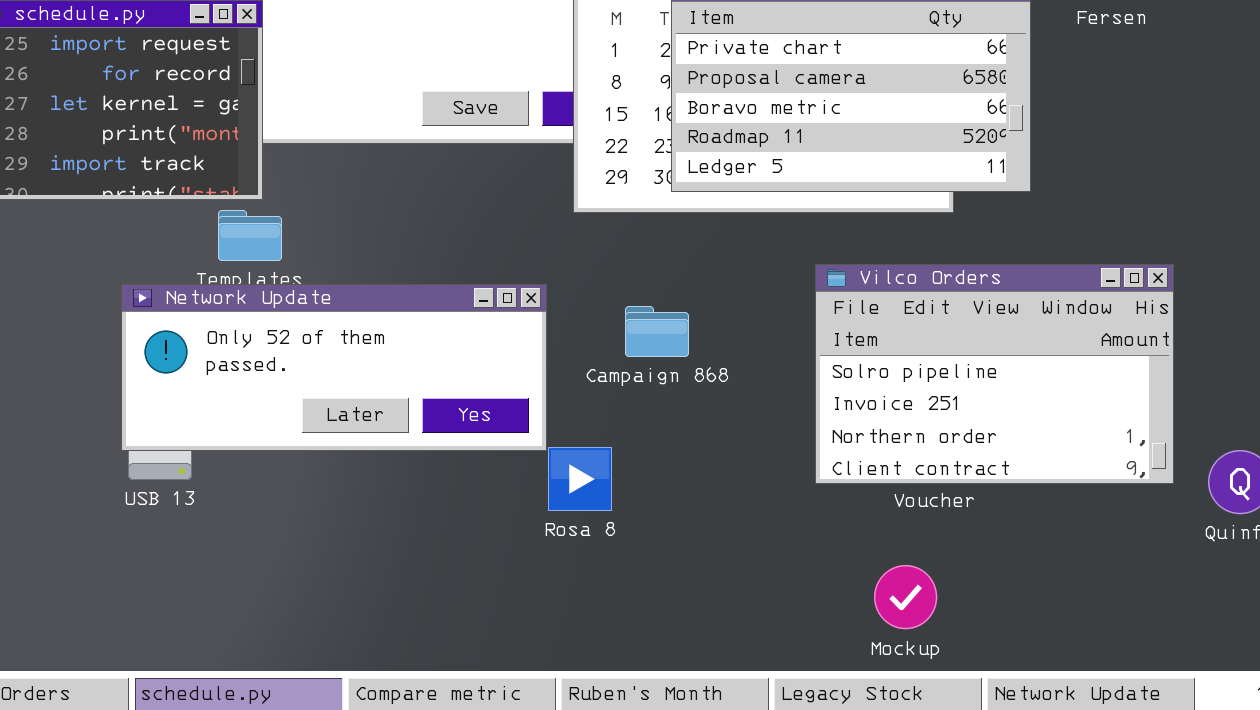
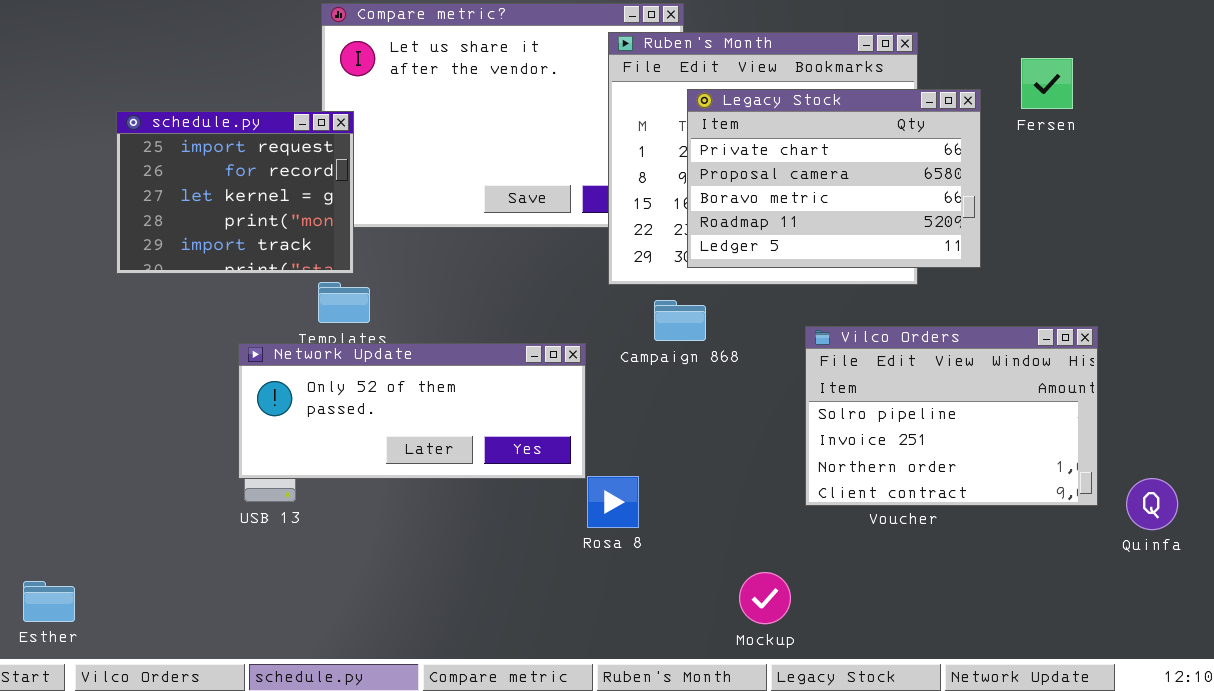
Campaign 868: [625,306,689,357] -> [654,300,706,341], moved
Mockup: [874,565,937,629] -> [739,572,791,624], moved

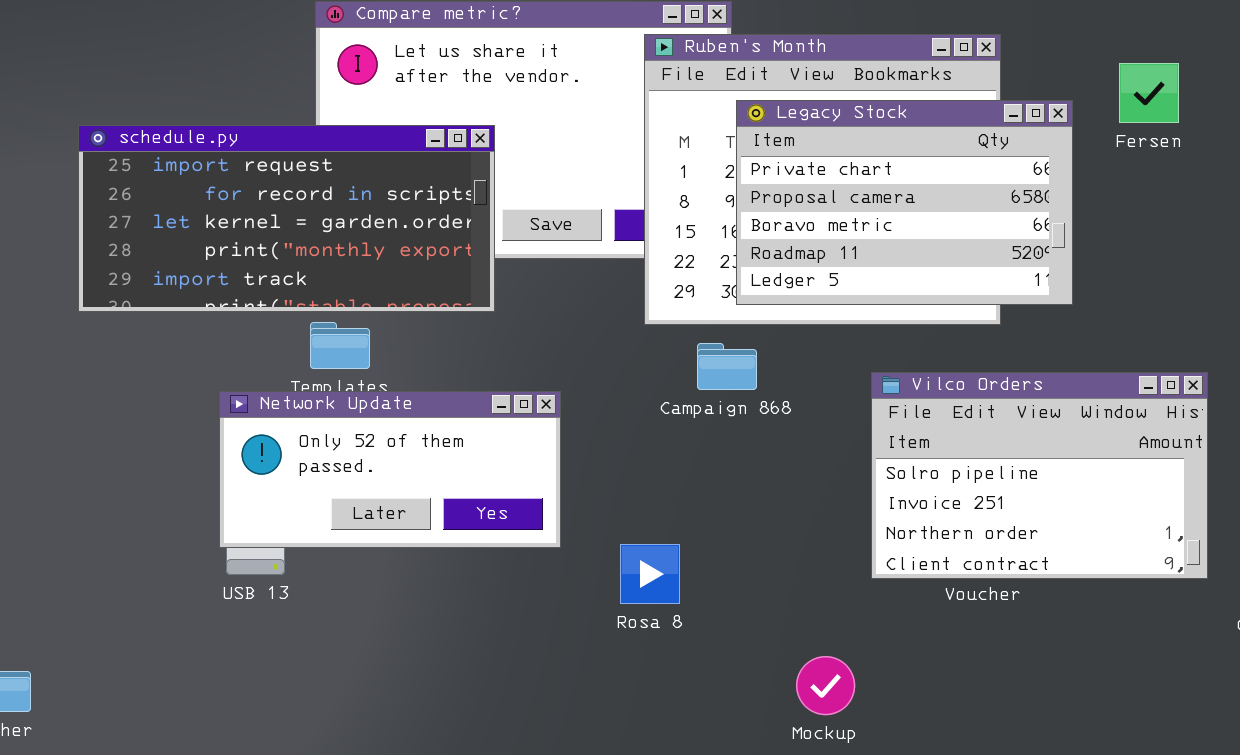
schedule.py: [116,111,354,274] -> [78,125,495,312], resized
Network Update: [238,343,586,479] -> [219,391,561,548], resized

